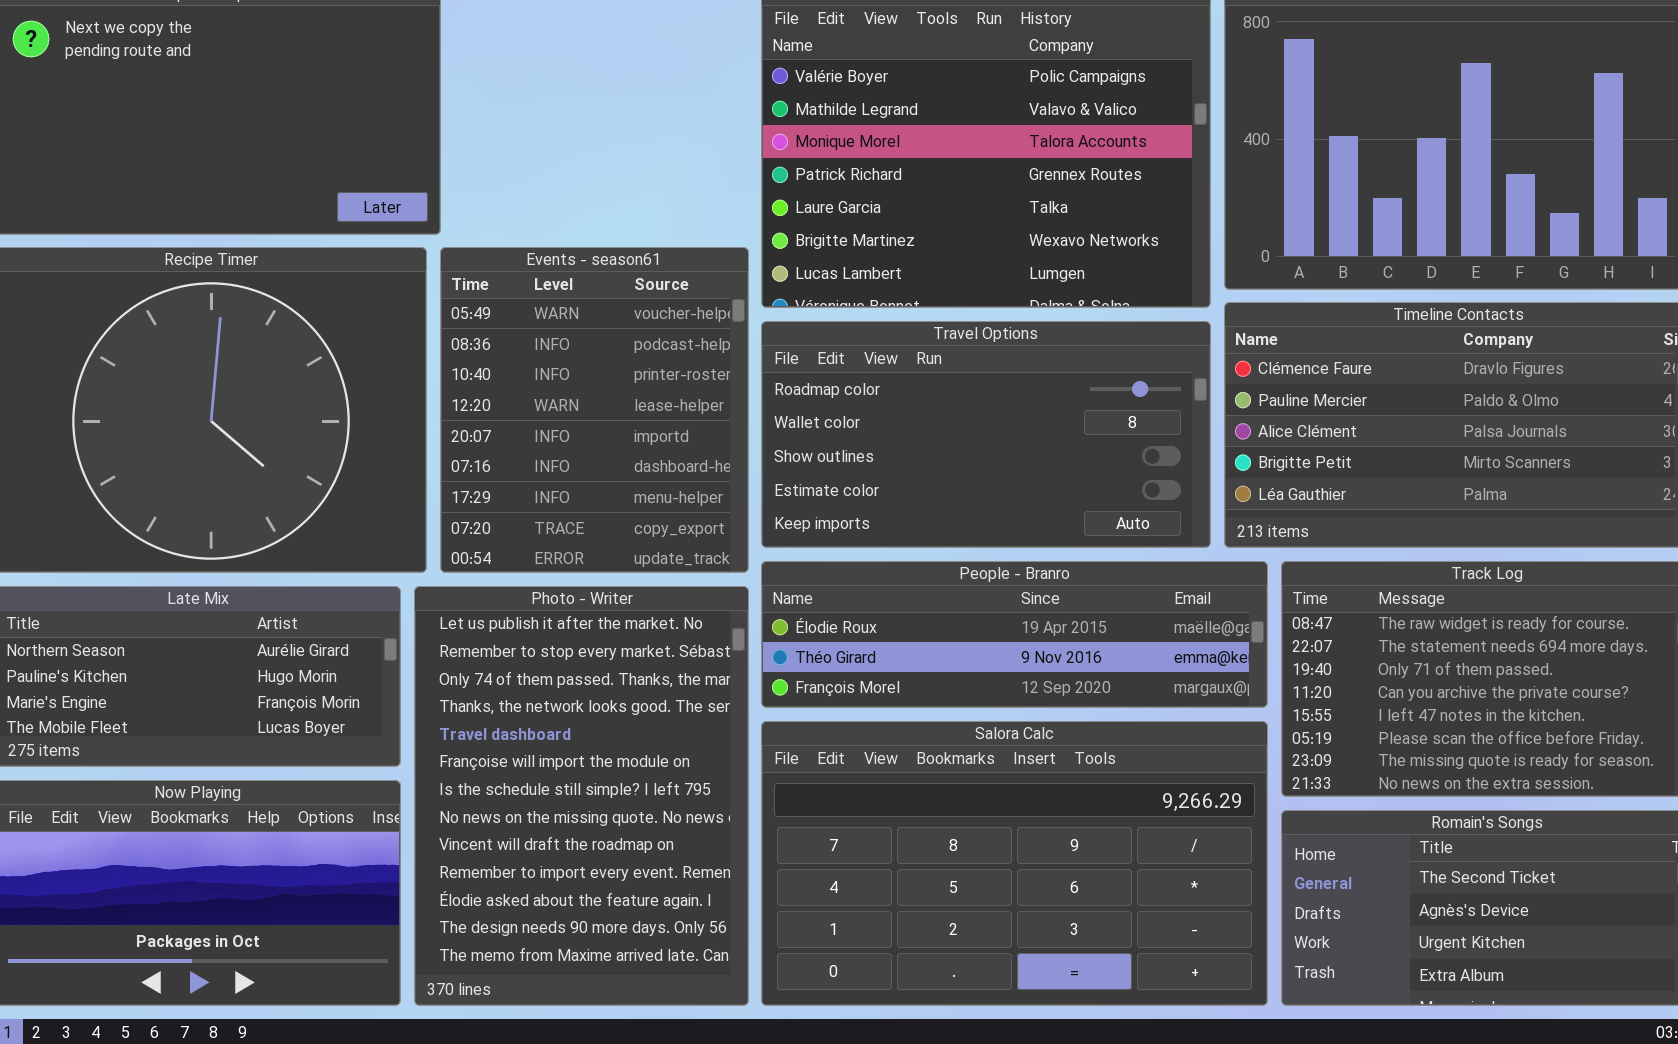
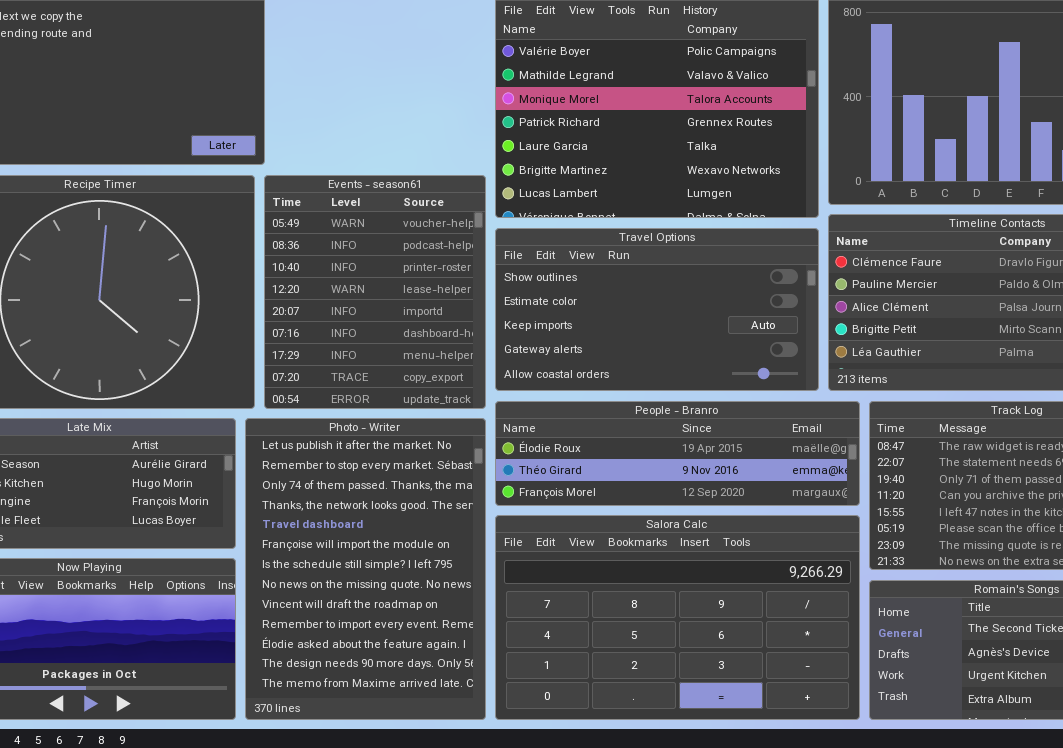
Travel Options: [761,321,1211,548] -> [495,228,819,391], scrolled down 2 rows

